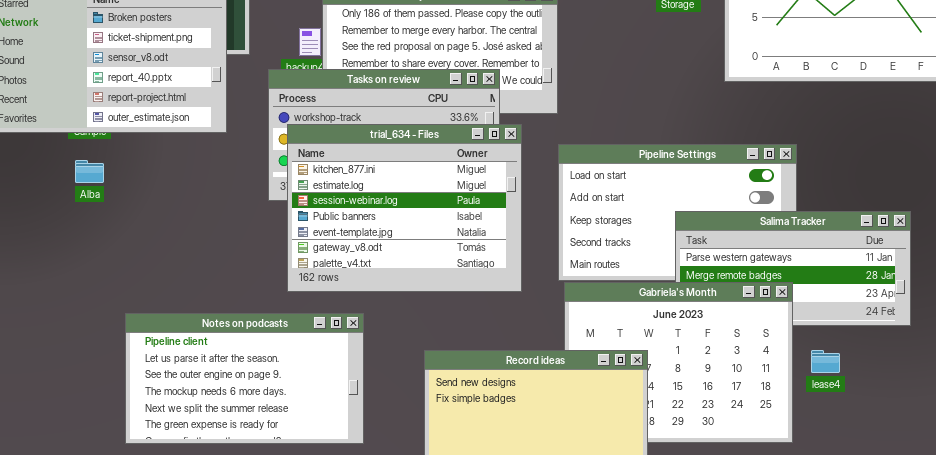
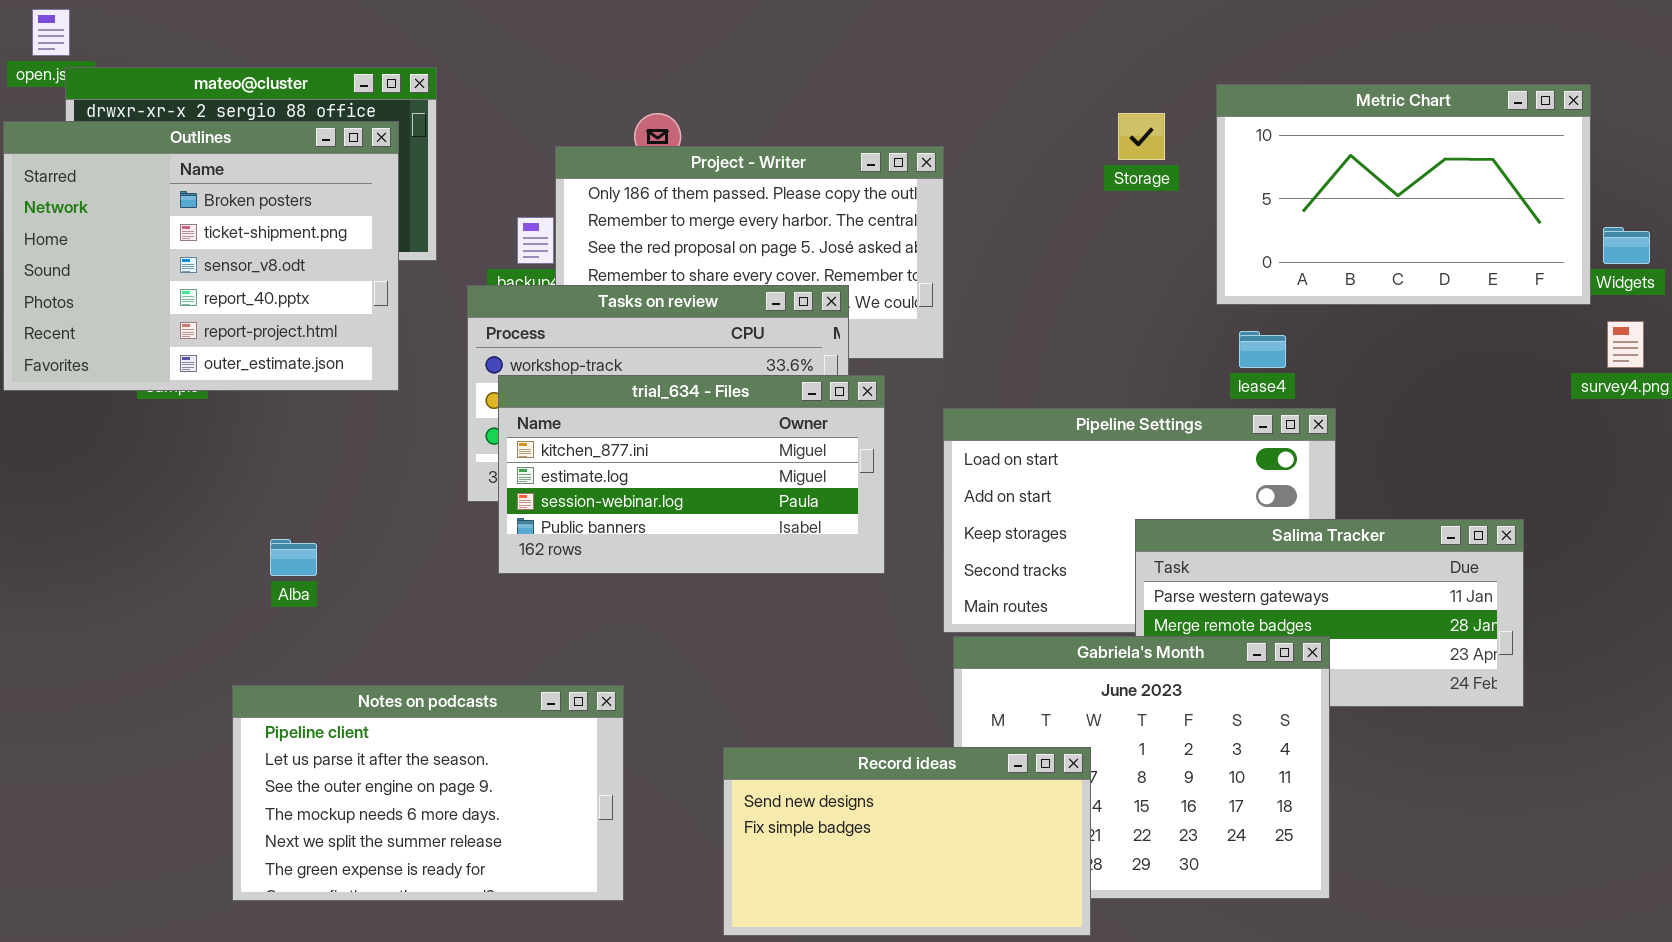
trial_634 - Files: [287,124,522,292] -> [498,375,885,574], resized
Alba: [75,160,104,183] -> [270,539,317,576], moved
lease4: [811,350,840,373] -> [1239,331,1286,368], moved

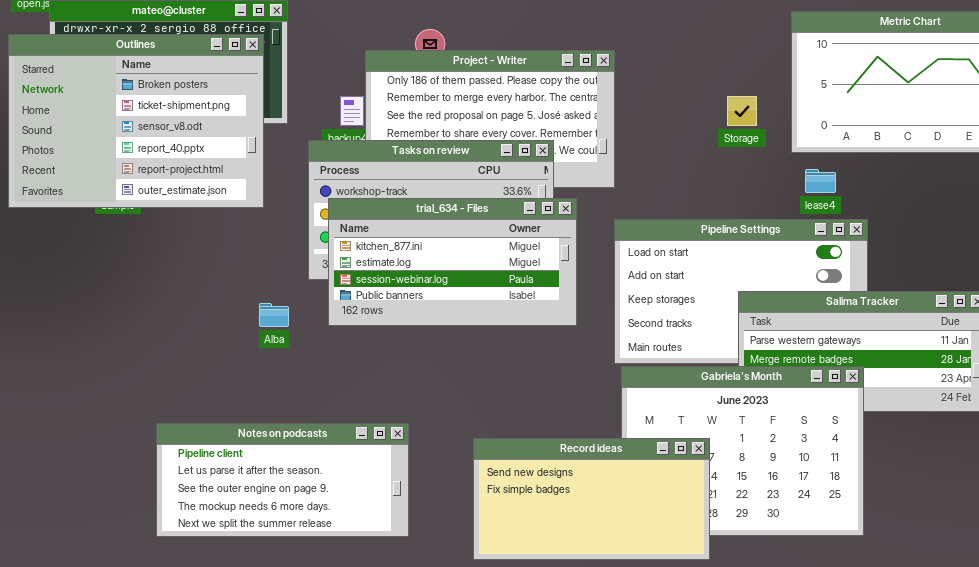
Storage: [1118,113,1165,160] -> [727,96,757,126], moved
Alba: [270,539,317,576] -> [259,303,289,327], moved
Notes on podcasts: [232,685,624,901] -> [156,423,409,537], resized

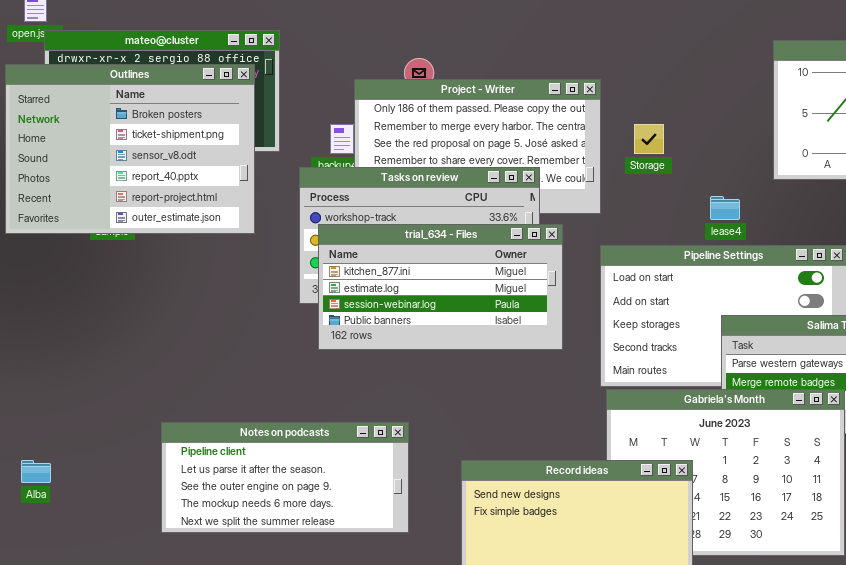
Storage: [727,96,757,126] -> [634,124,664,154], moved
lease4: [805,169,836,193] -> [710,196,740,220], moved
Alba: [259,303,289,327] -> [21,460,51,483], moved
Notes on podcasts: [156,423,409,537] -> [161,422,409,533], moved

